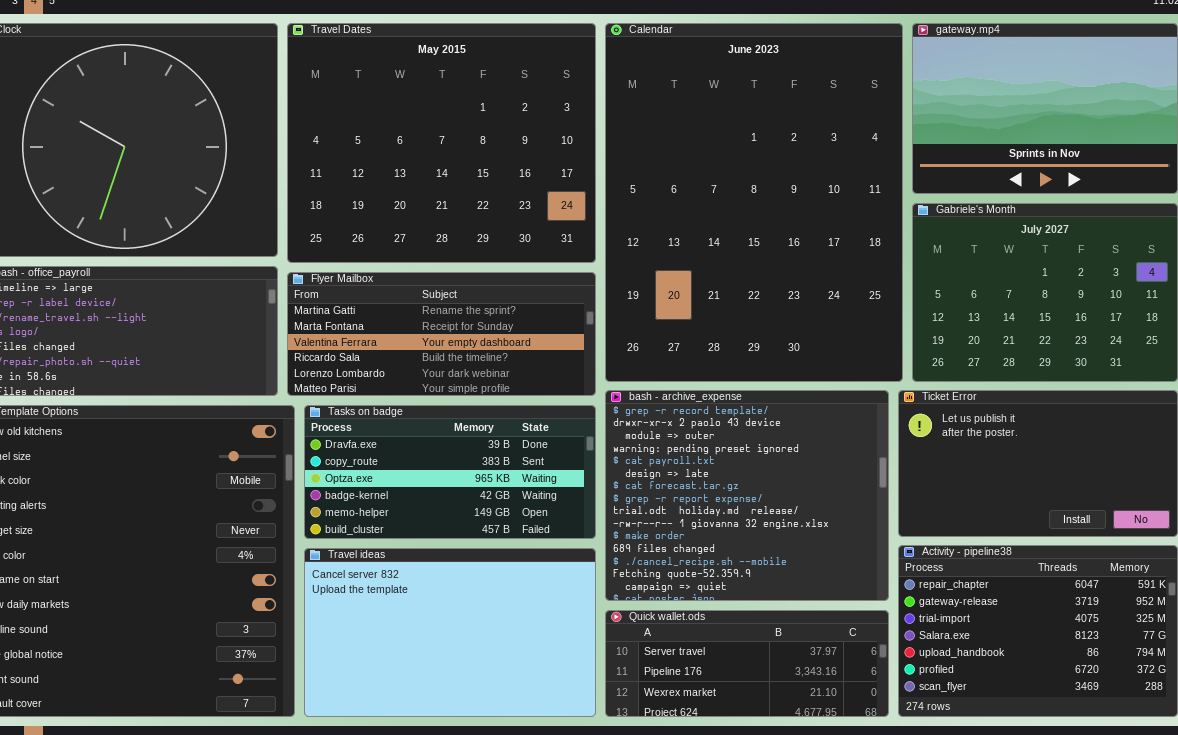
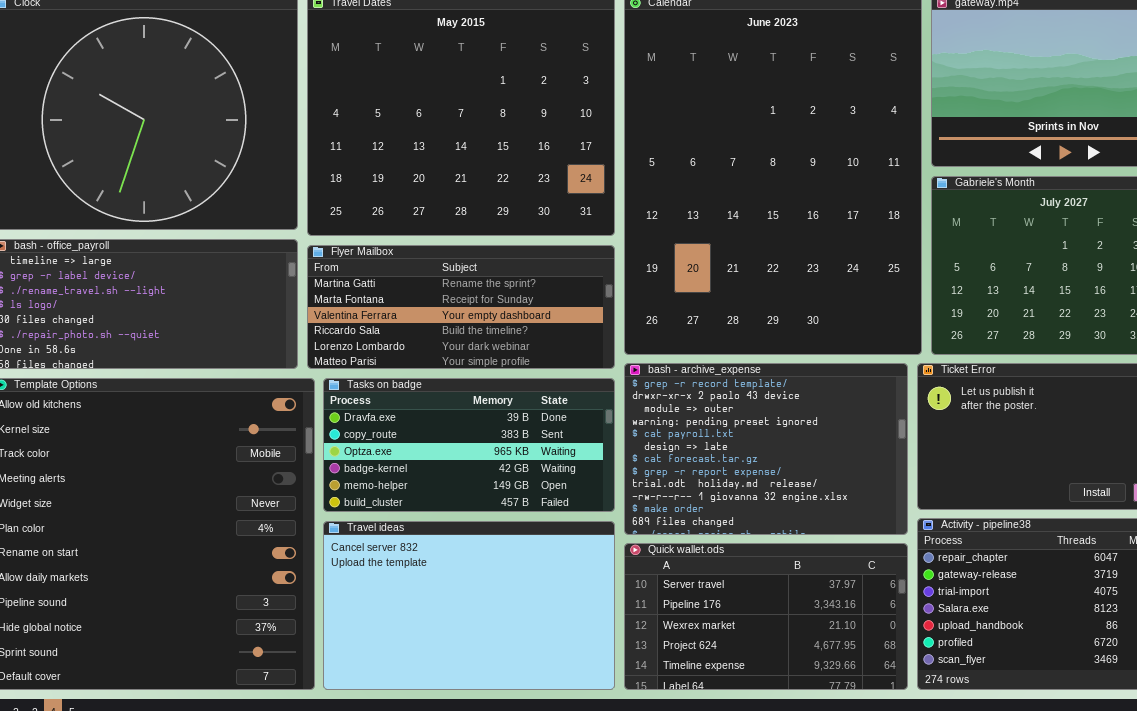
bash - archive_expense: [605,390,889,601] -> [624,363,908,535], resized
Quick wallet.ods: [605,610,889,717] -> [624,543,908,690], resized

